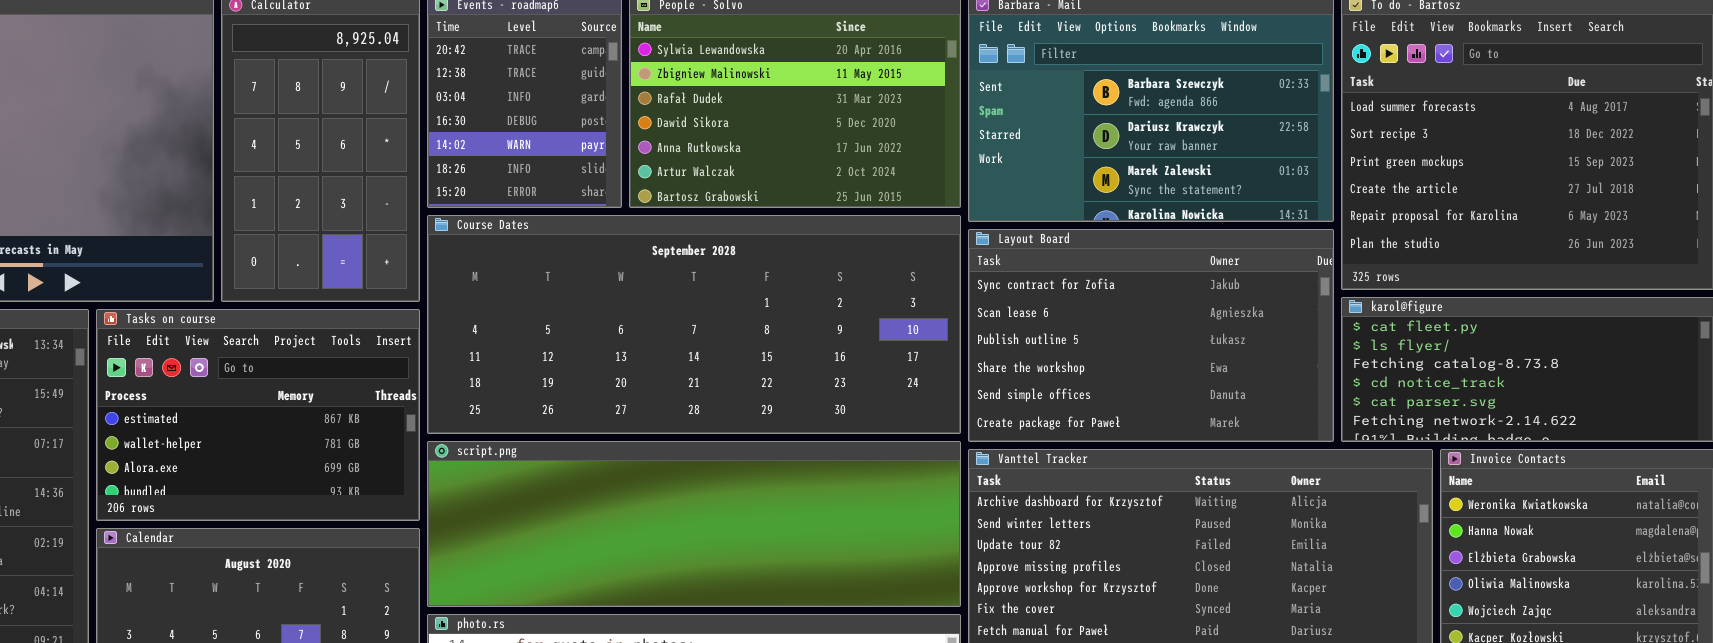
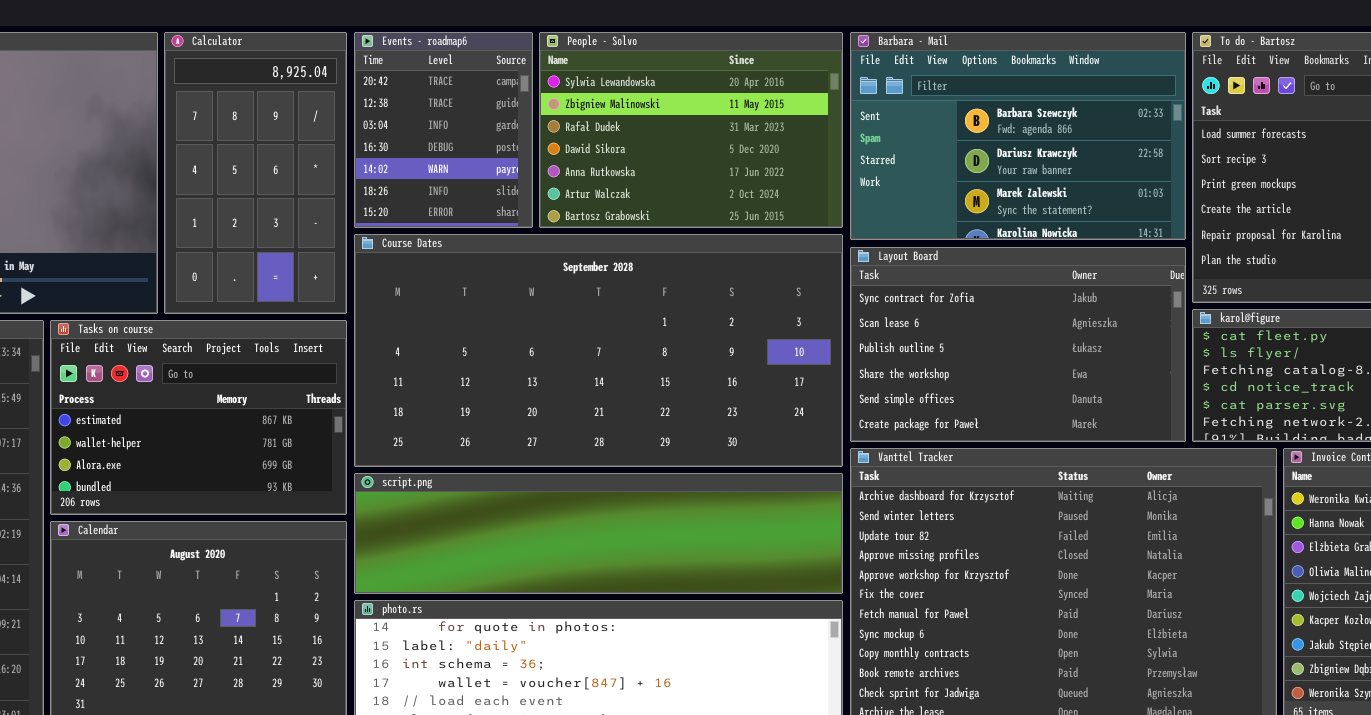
Course Dates: [427,215,961,434] -> [354,234,843,467], resized
script.png: [427,441,961,607] -> [354,473,843,594], resized

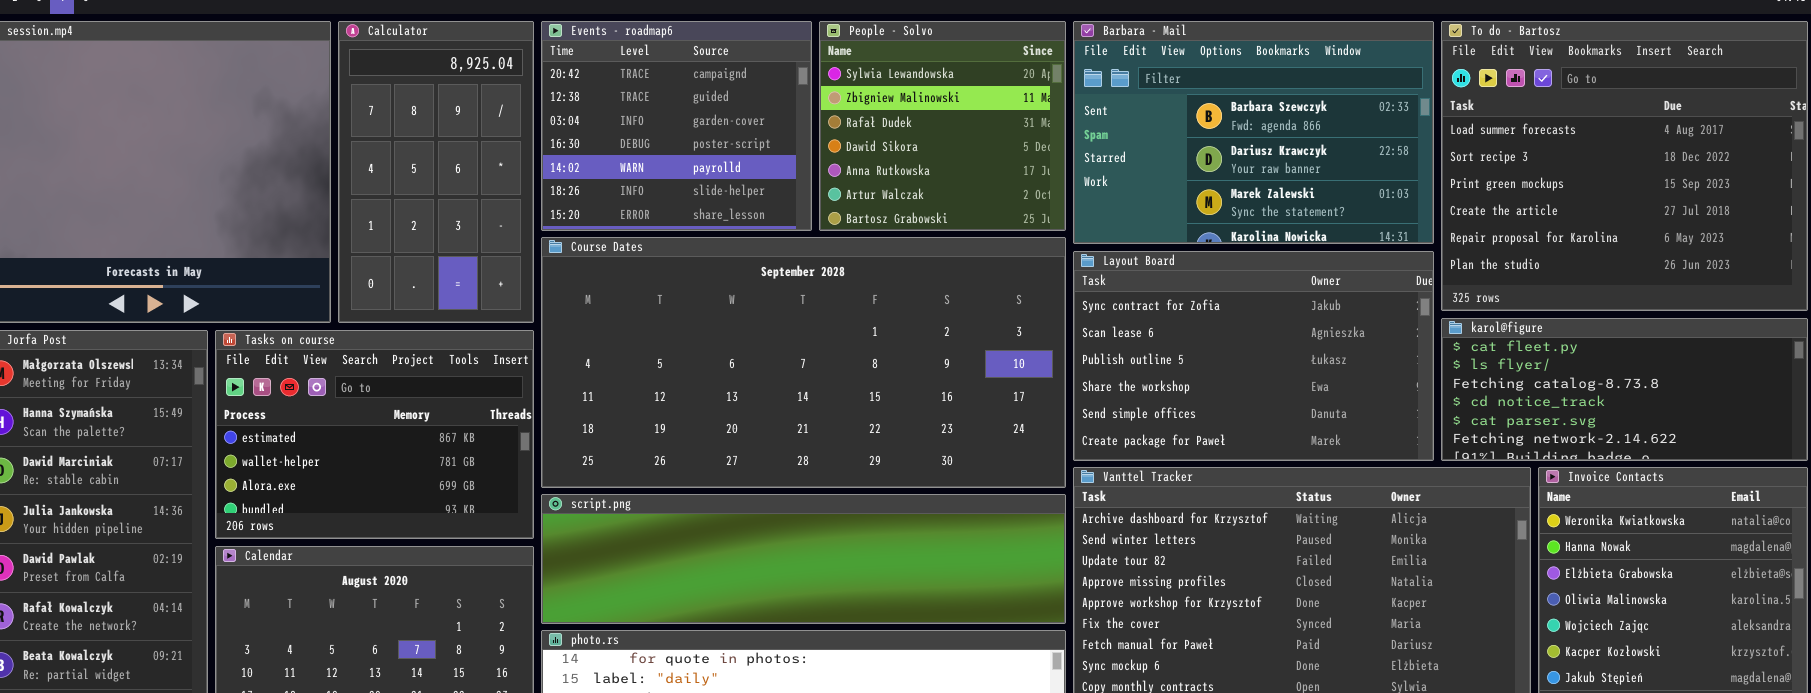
Events - roadmap6: [354,32,533,228] -> [541,21,812,231], resized
People - Solvo: [539,32,843,228] -> [819,21,1066,231], resized

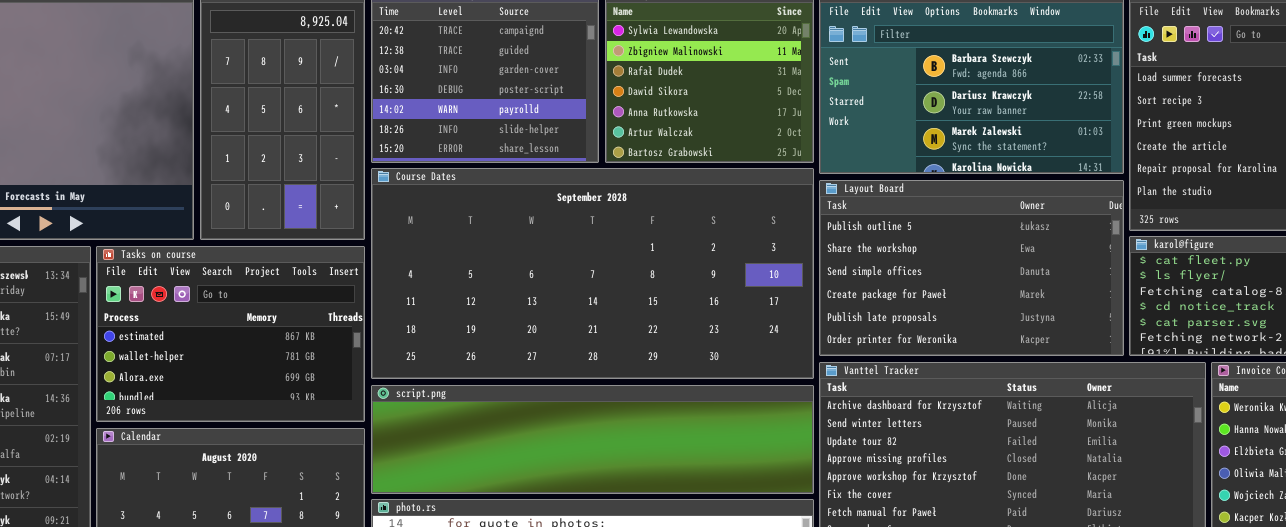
Layout Board: [1073,251,1434,461] -> [819,180,1124,356], scrolled down 2 rows

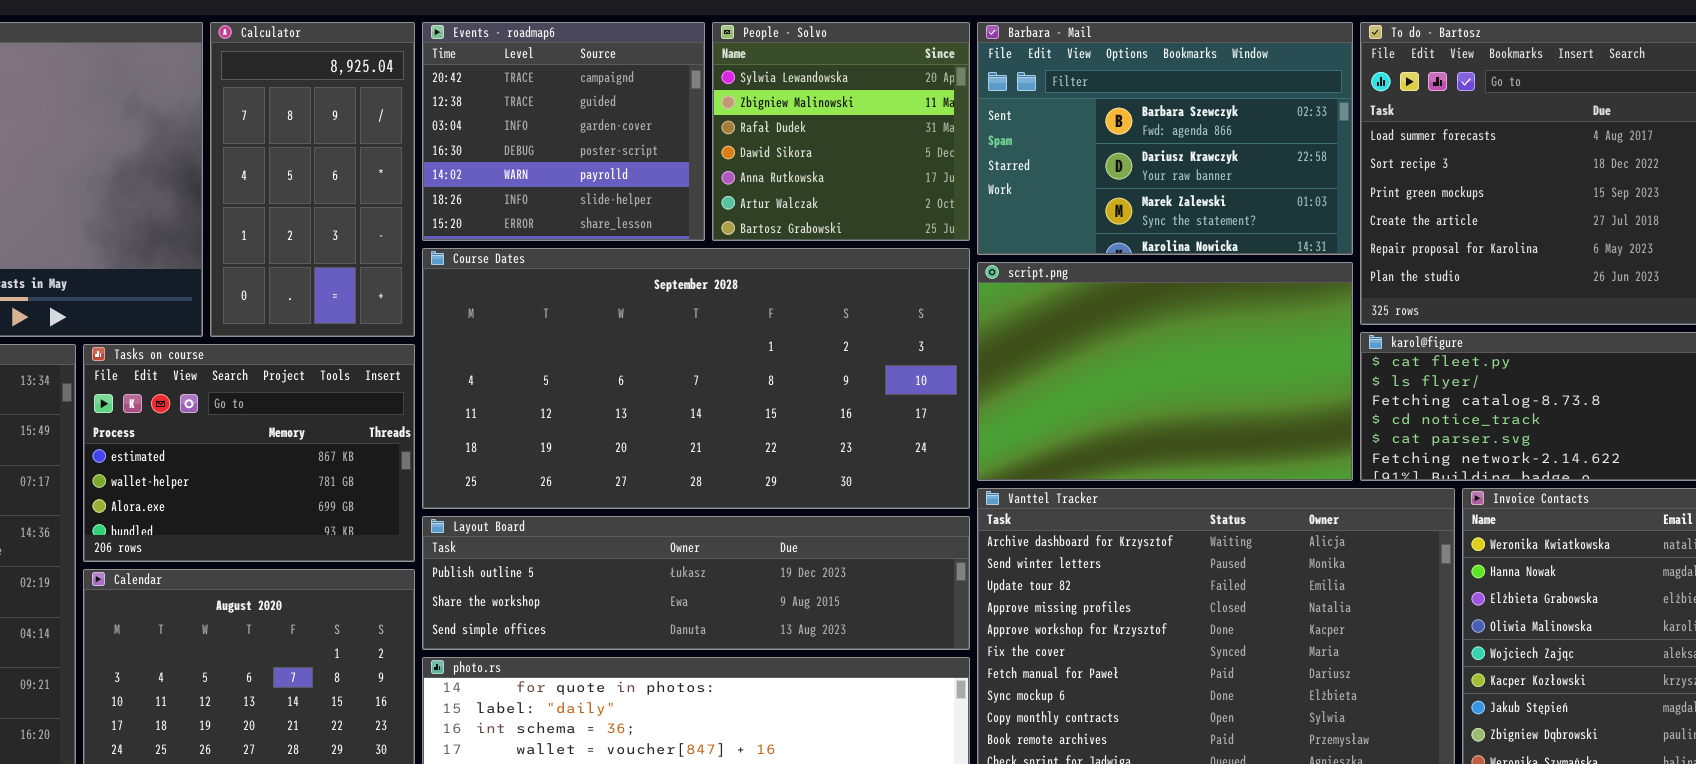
Layout Board: [819,180,1124,356] -> [422,516,970,650], moved, resized
script.png: [371,385,814,494] -> [977,262,1353,481], moved, resized

